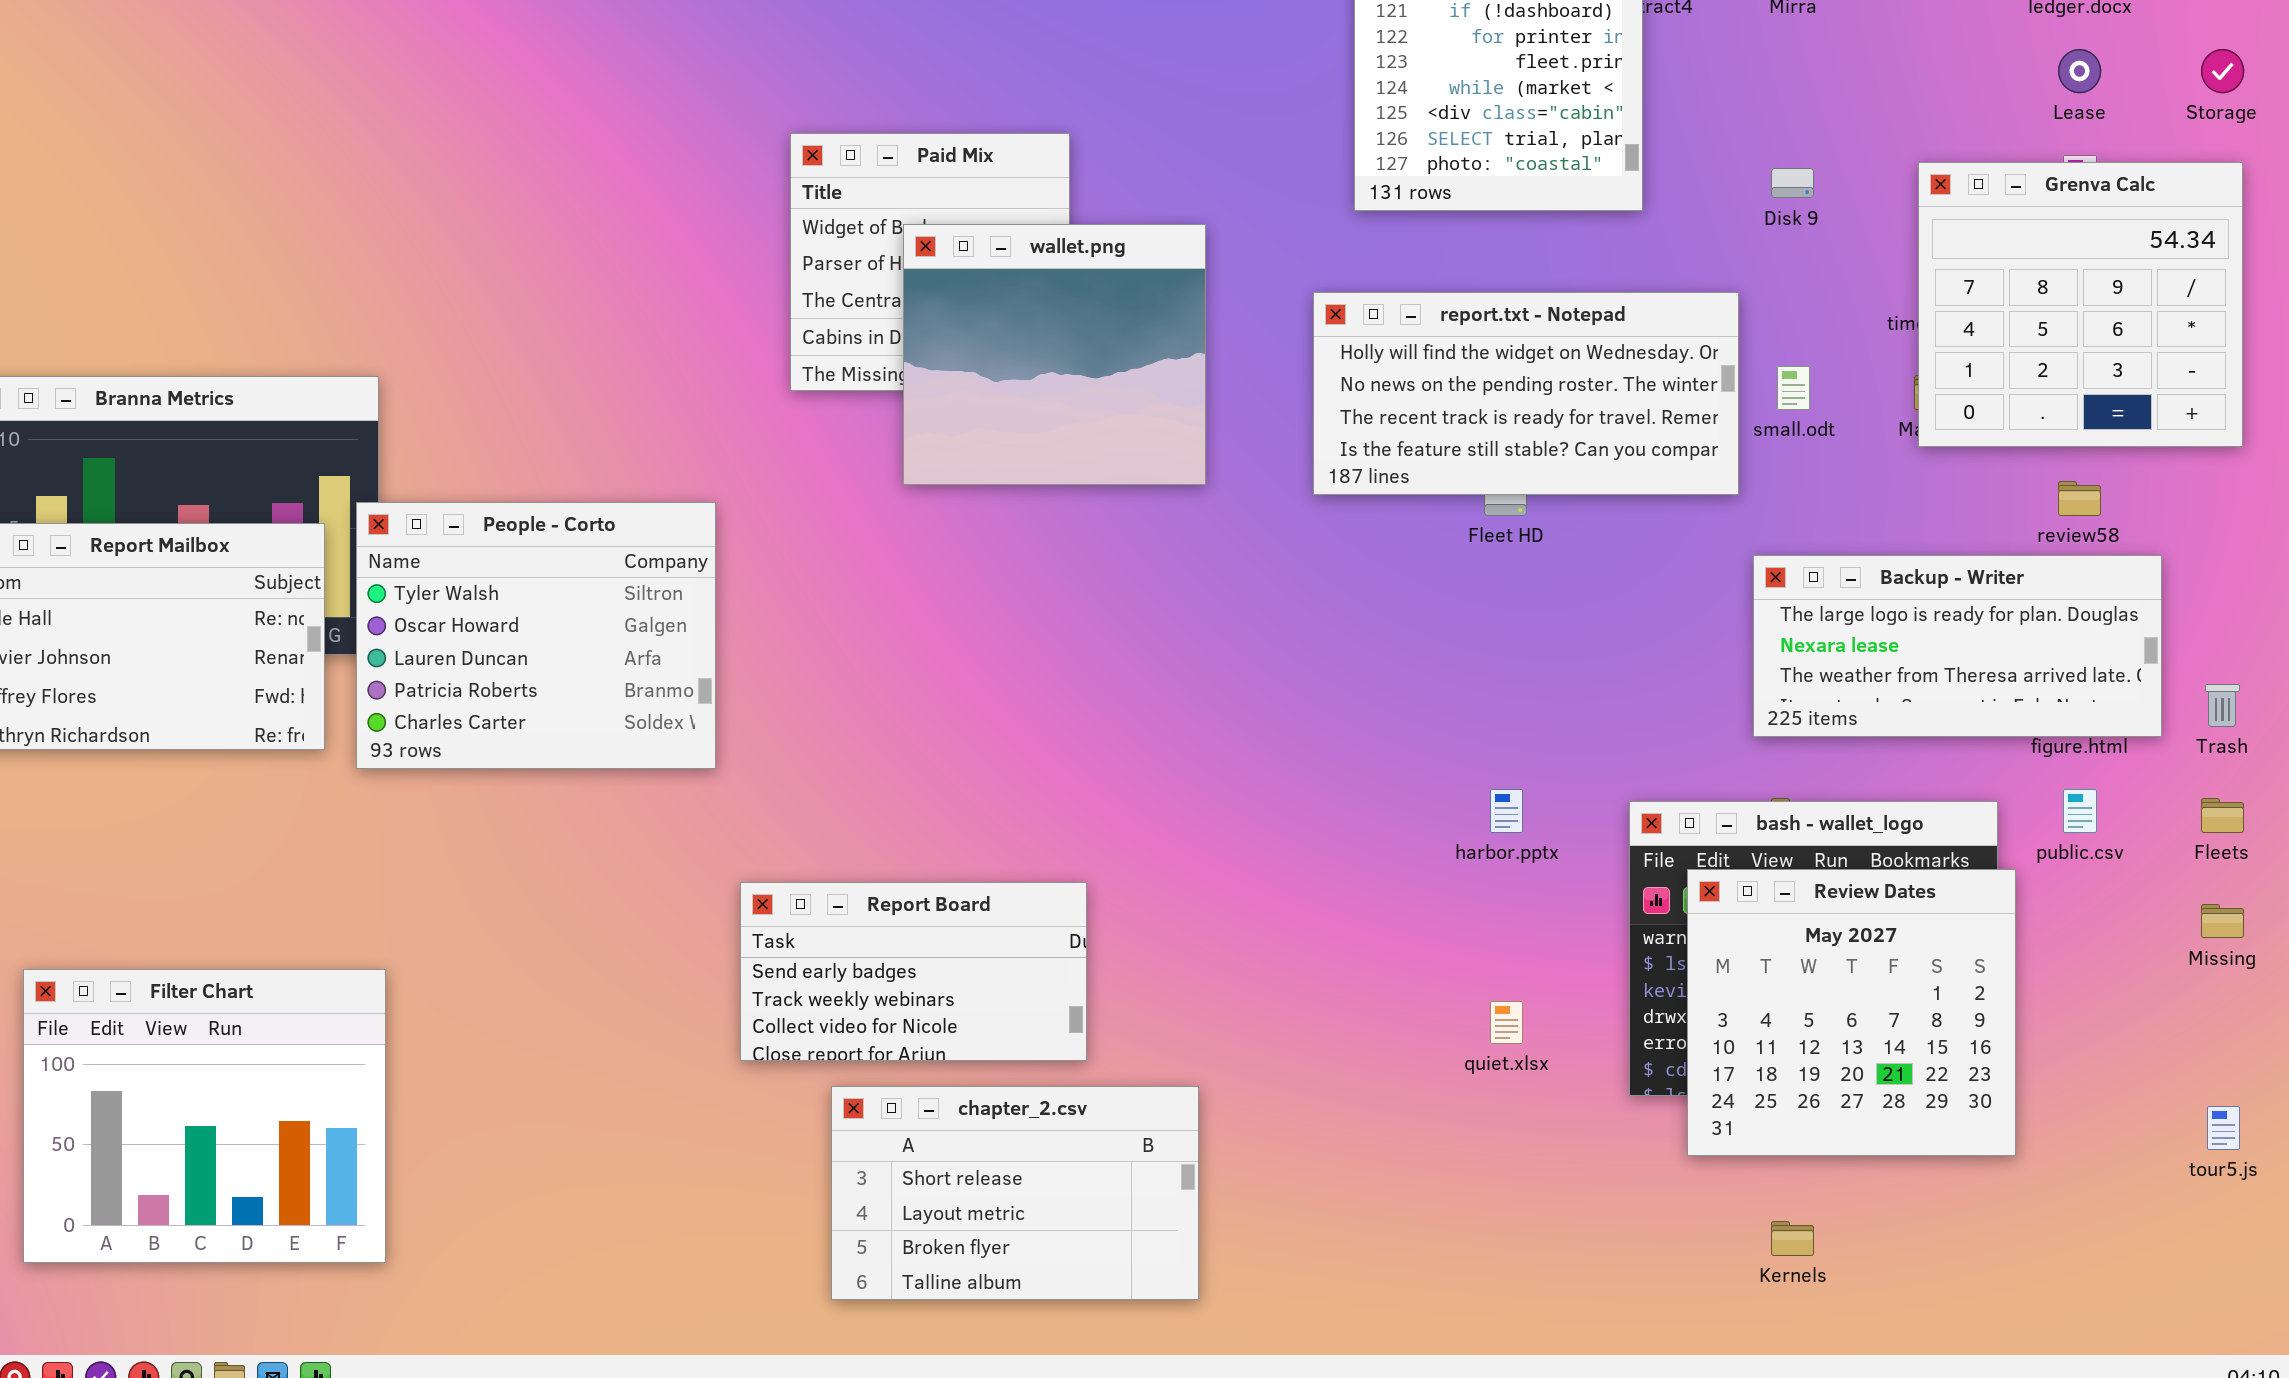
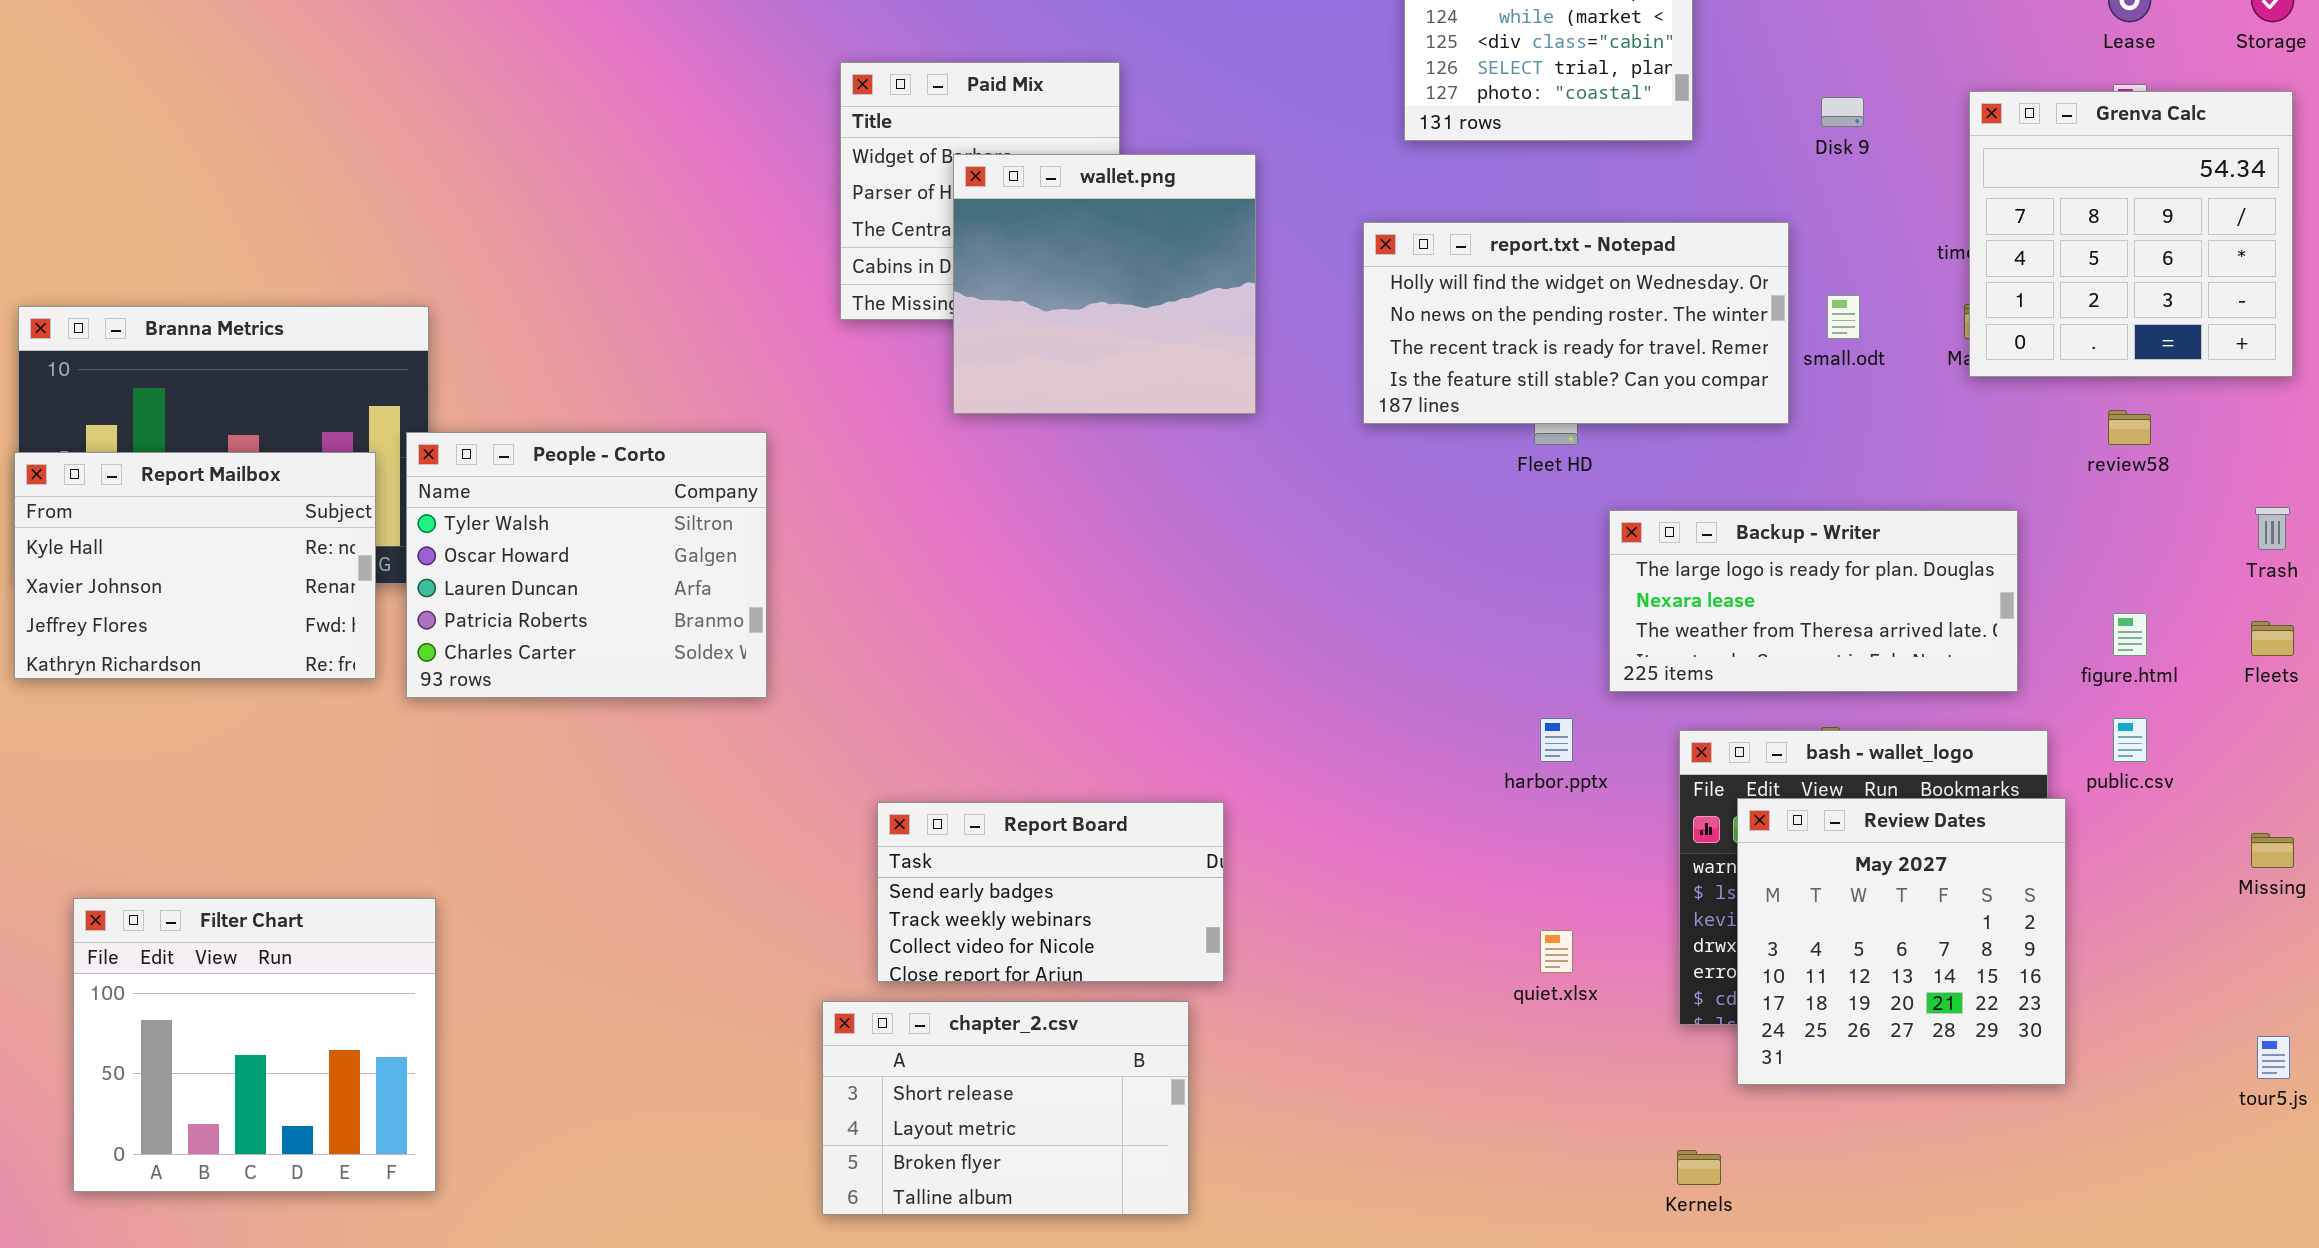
Backup - Writer: [1753,555,2162,737] -> [1609,510,2018,692], moved
Trash: [2205,684,2240,727] -> [2255,507,2290,550], moved
Fleets: [2201,798,2244,833] -> [2251,621,2294,656], moved
Report Board: [740,882,1087,1061] -> [877,802,1224,982], moved
chapter_2.csv: [831,1086,1199,1300] -> [822,1001,1189,1215], moved
Kernels: [1771,1221,1814,1256] -> [1677,1150,1721,1185], moved

